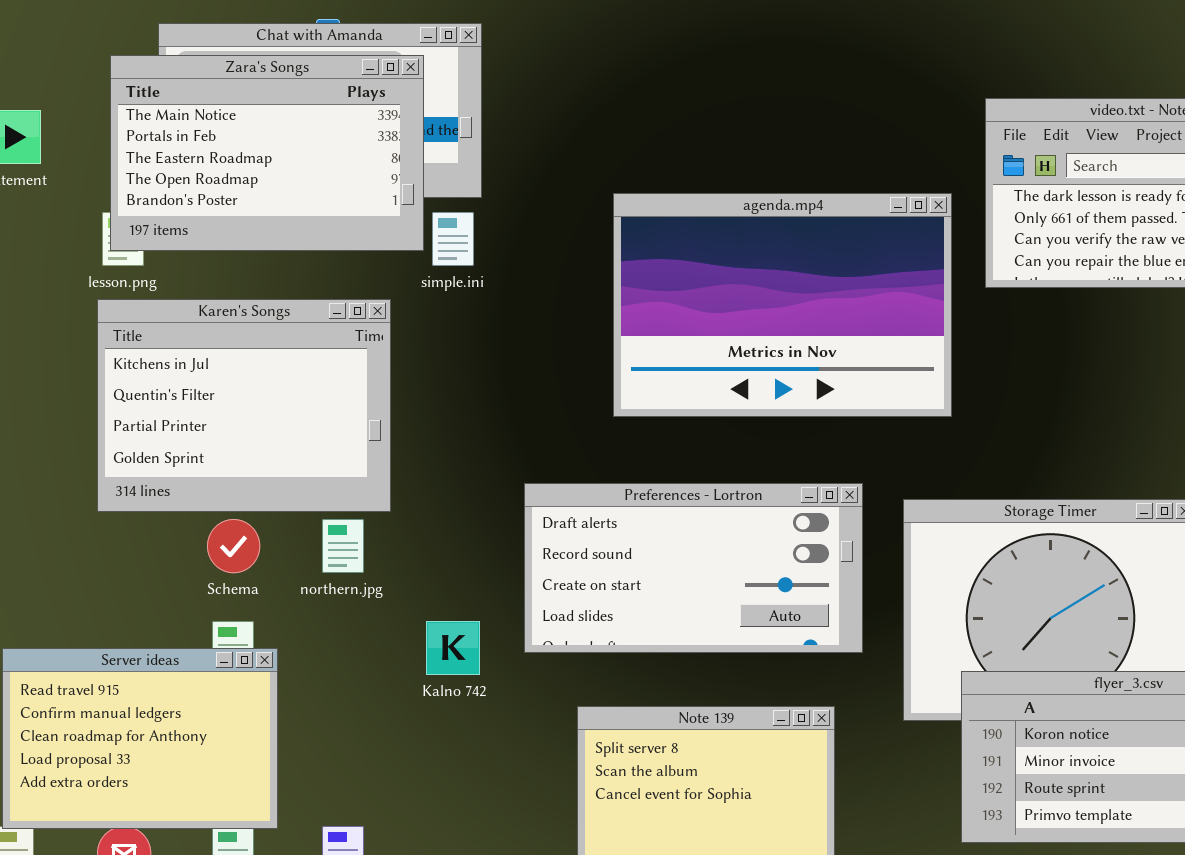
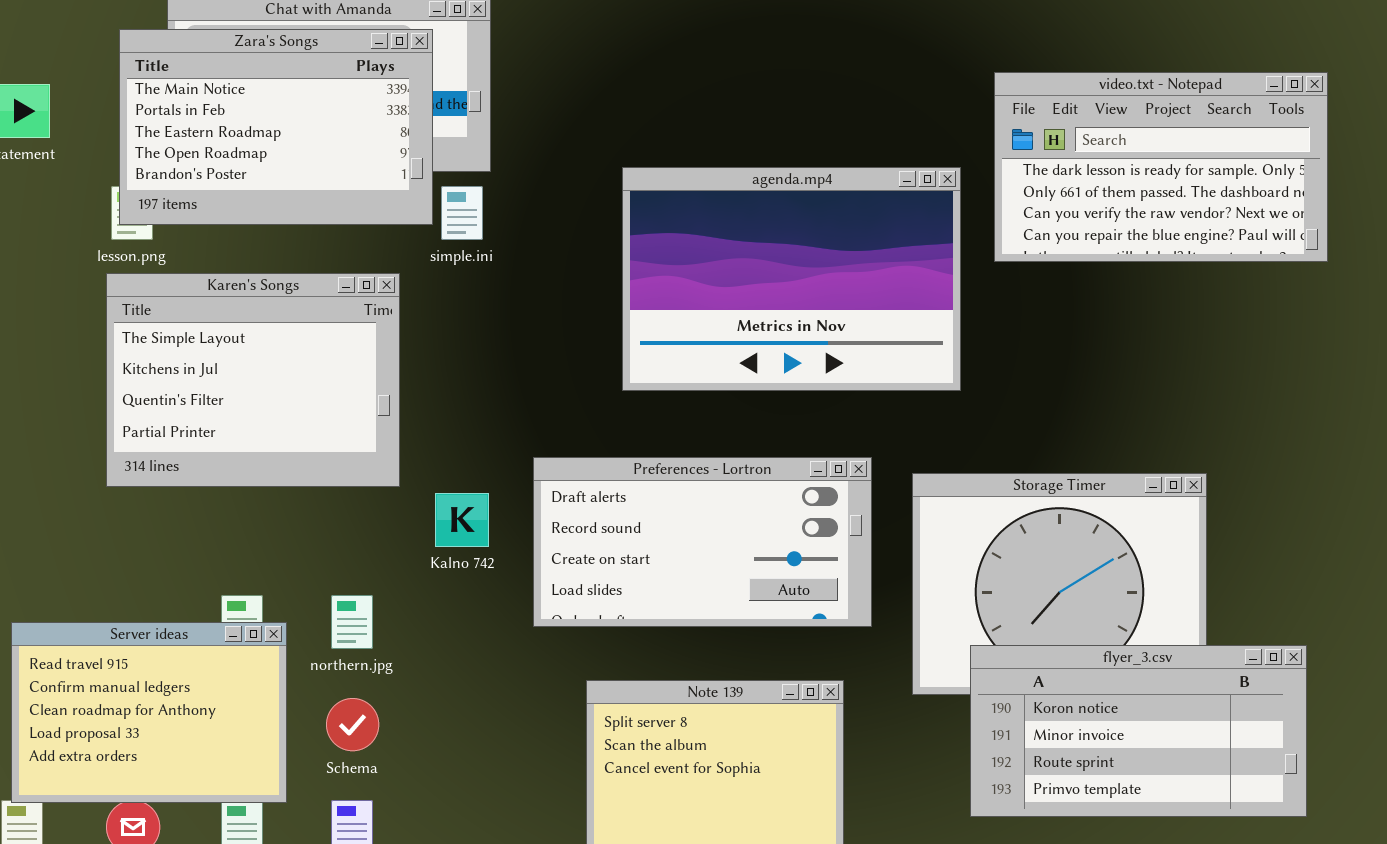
Karen's Songs: [97,299,391,512] -> [106,273,400,487], scrolled up 1 row
Schema: [207,519,260,573] -> [326,698,379,751], moved
northern.jpg: [322,519,364,573] -> [331,595,373,649], moved
Kalno 742: [426,621,480,675] -> [435,493,489,547], moved

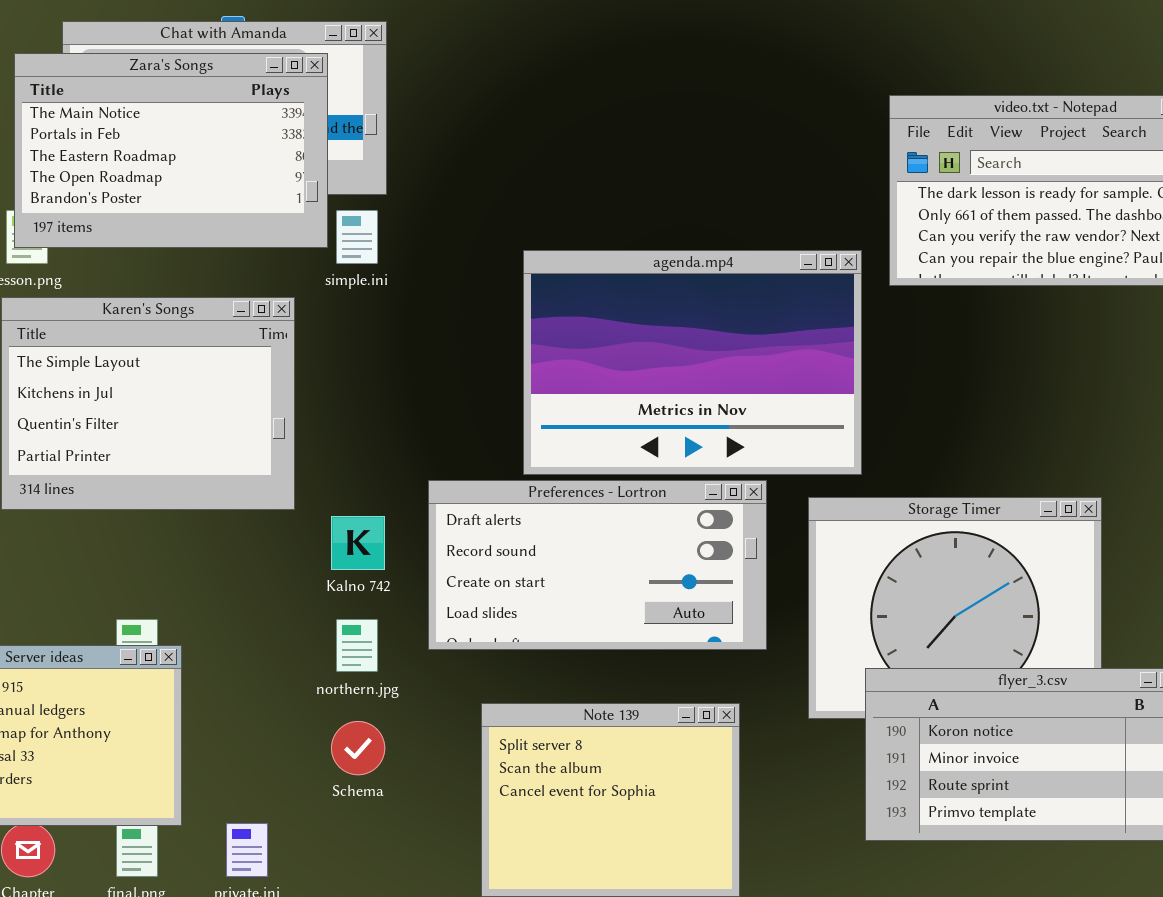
agenda.mp4: [622,167,961,391] -> [523,250,862,475], moved
northern.jpg: [331,595,373,649] -> [336,619,378,672], moved
Schema: [326,698,379,751] -> [331,721,385,775], moved

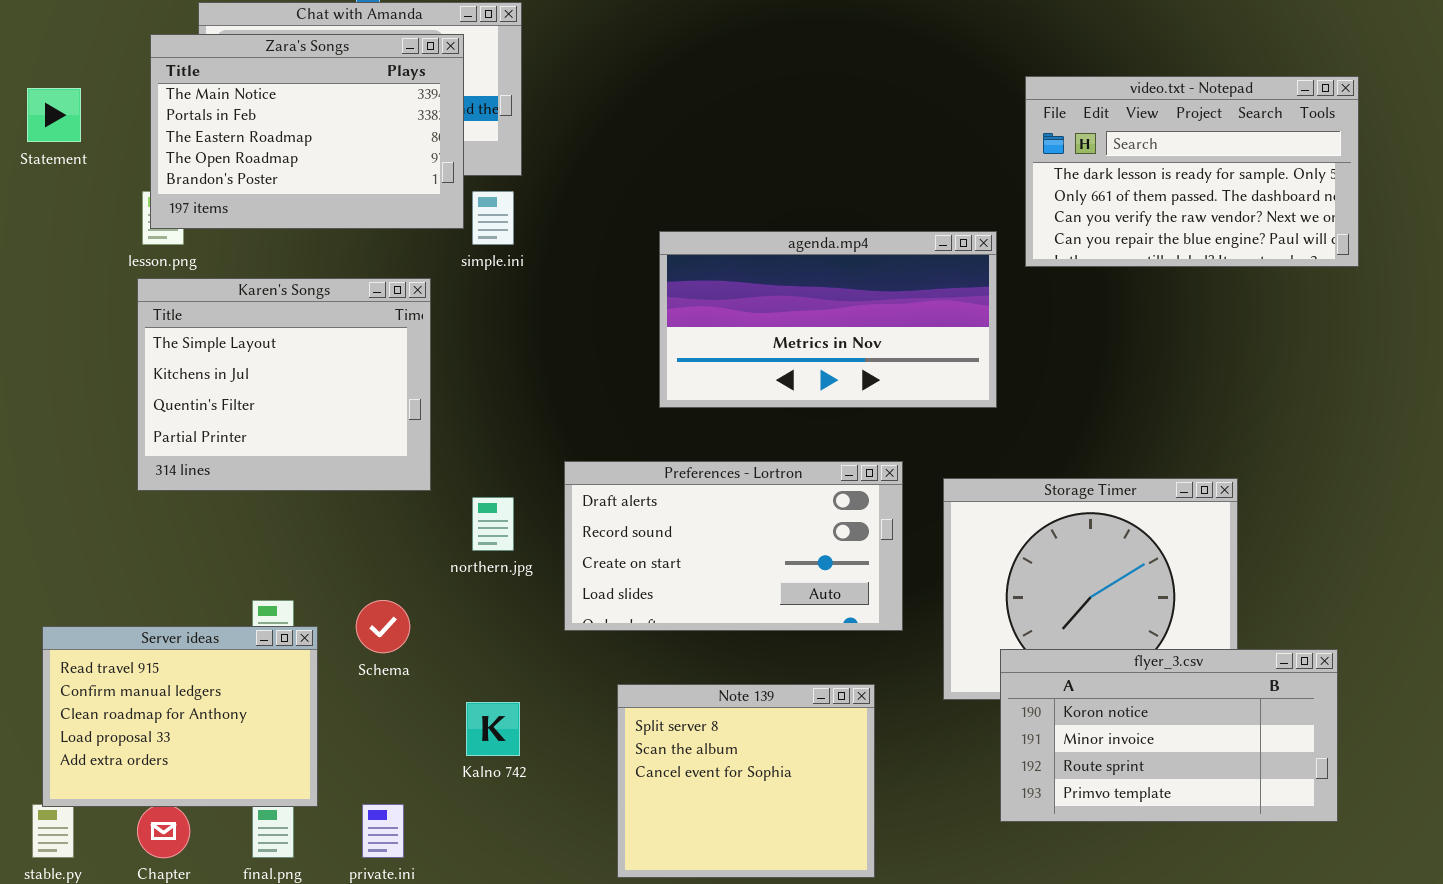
agenda.mp4: [523,250,862,475] -> [659,231,997,408], resized
Kalno 742: [331,516,385,570] -> [466,702,520,756], moved
northern.jpg: [336,619,378,672] -> [472,497,514,551], moved
Schema: [331,721,385,775] -> [356,600,410,653], moved

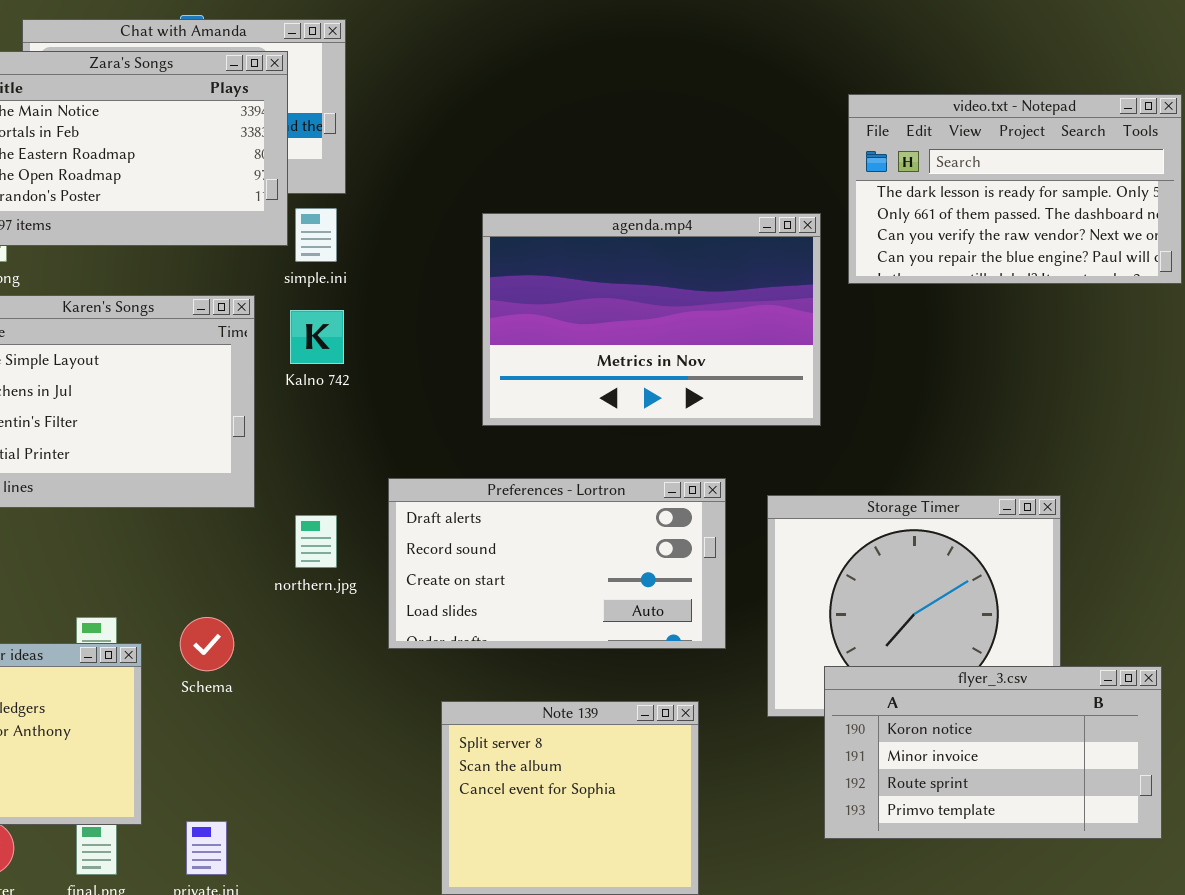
agenda.mp4: [659,231,997,408] -> [482,213,821,426], resized
Kalno 742: [466,702,520,756] -> [290,310,344,364], moved

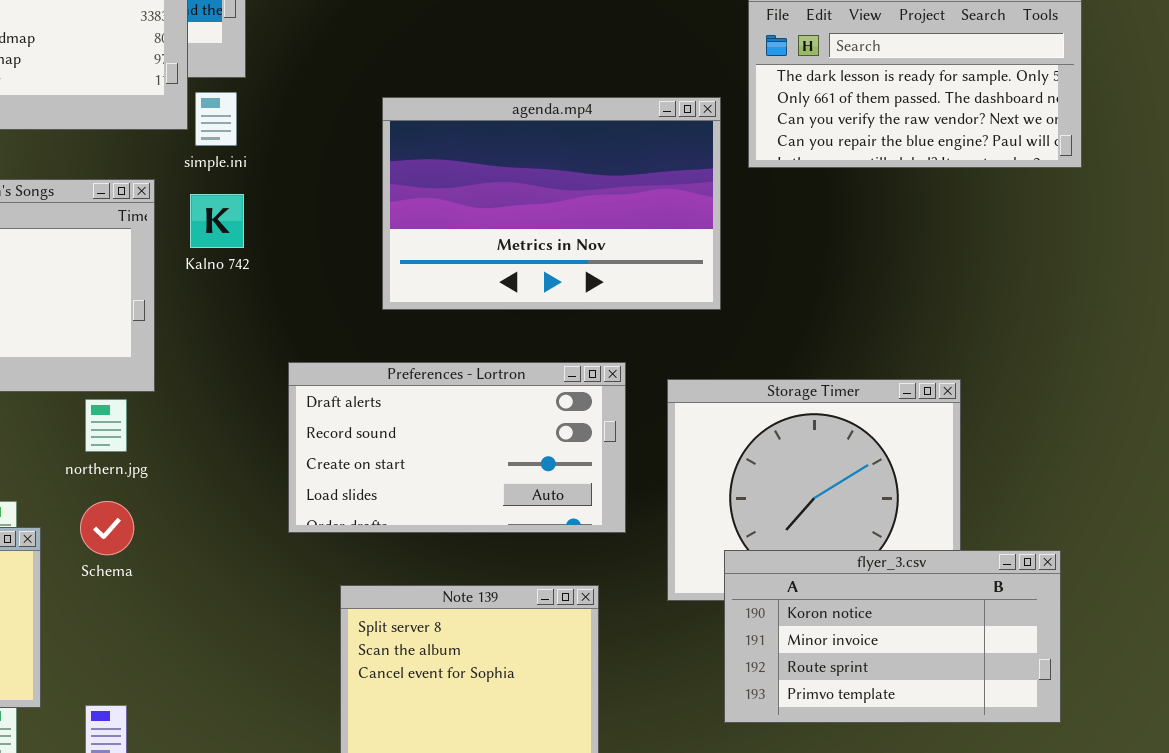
northern.jpg: [295,515,337,568] -> [85,399,127,452], moved

